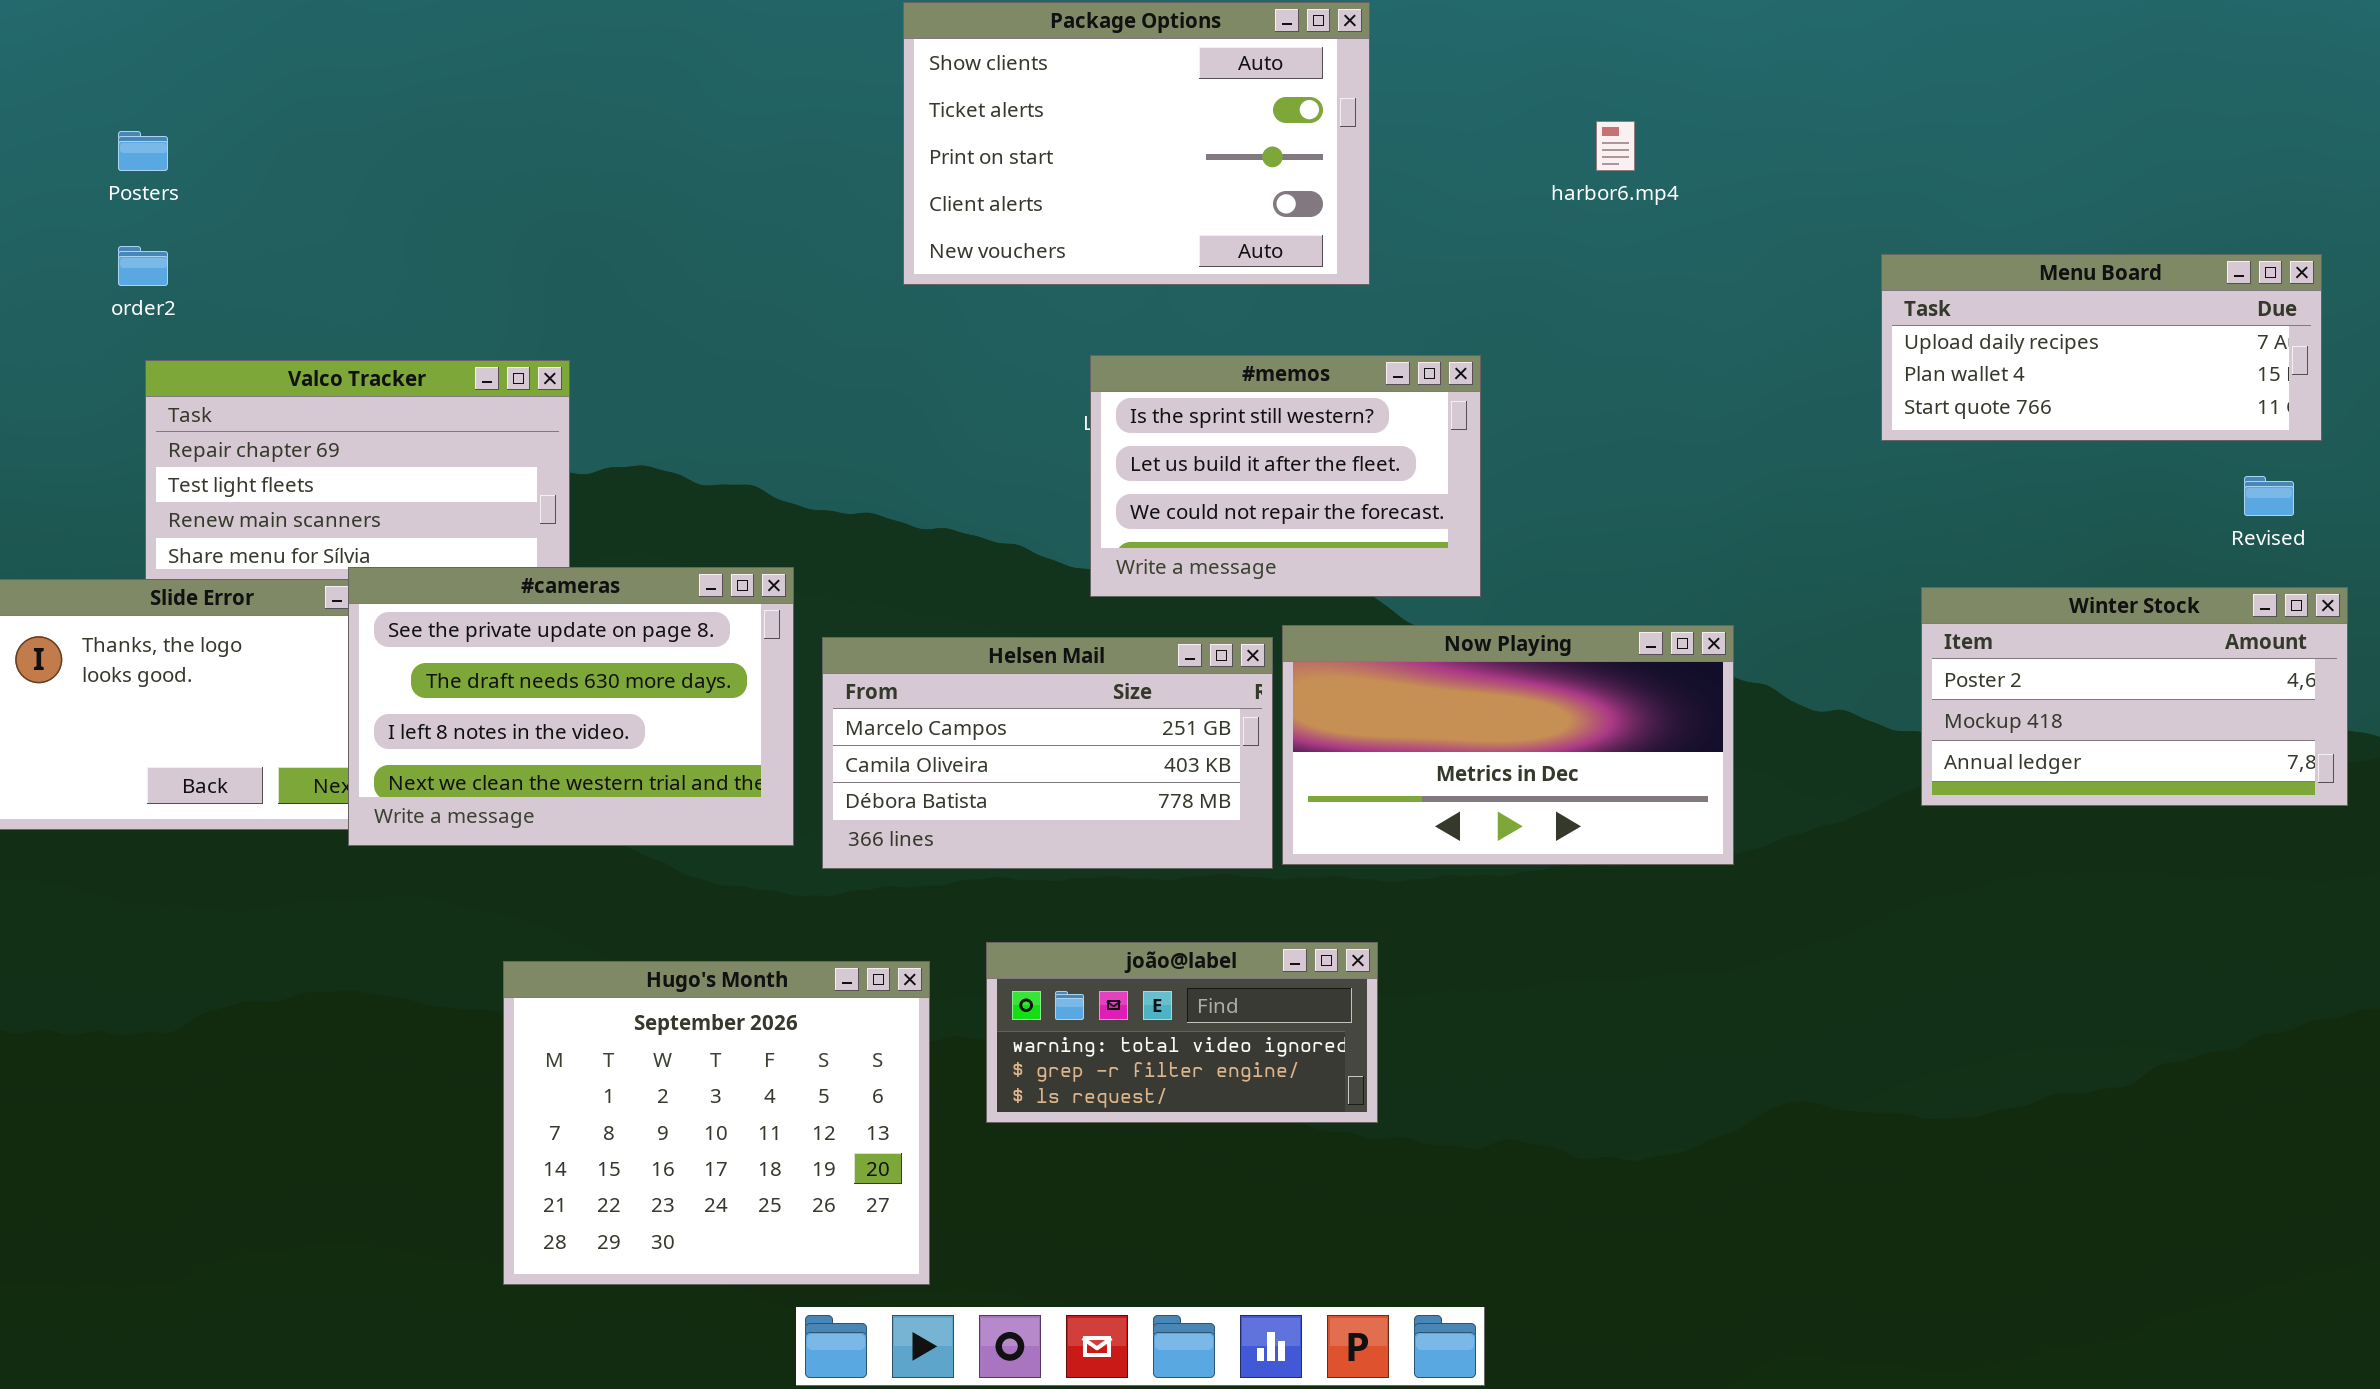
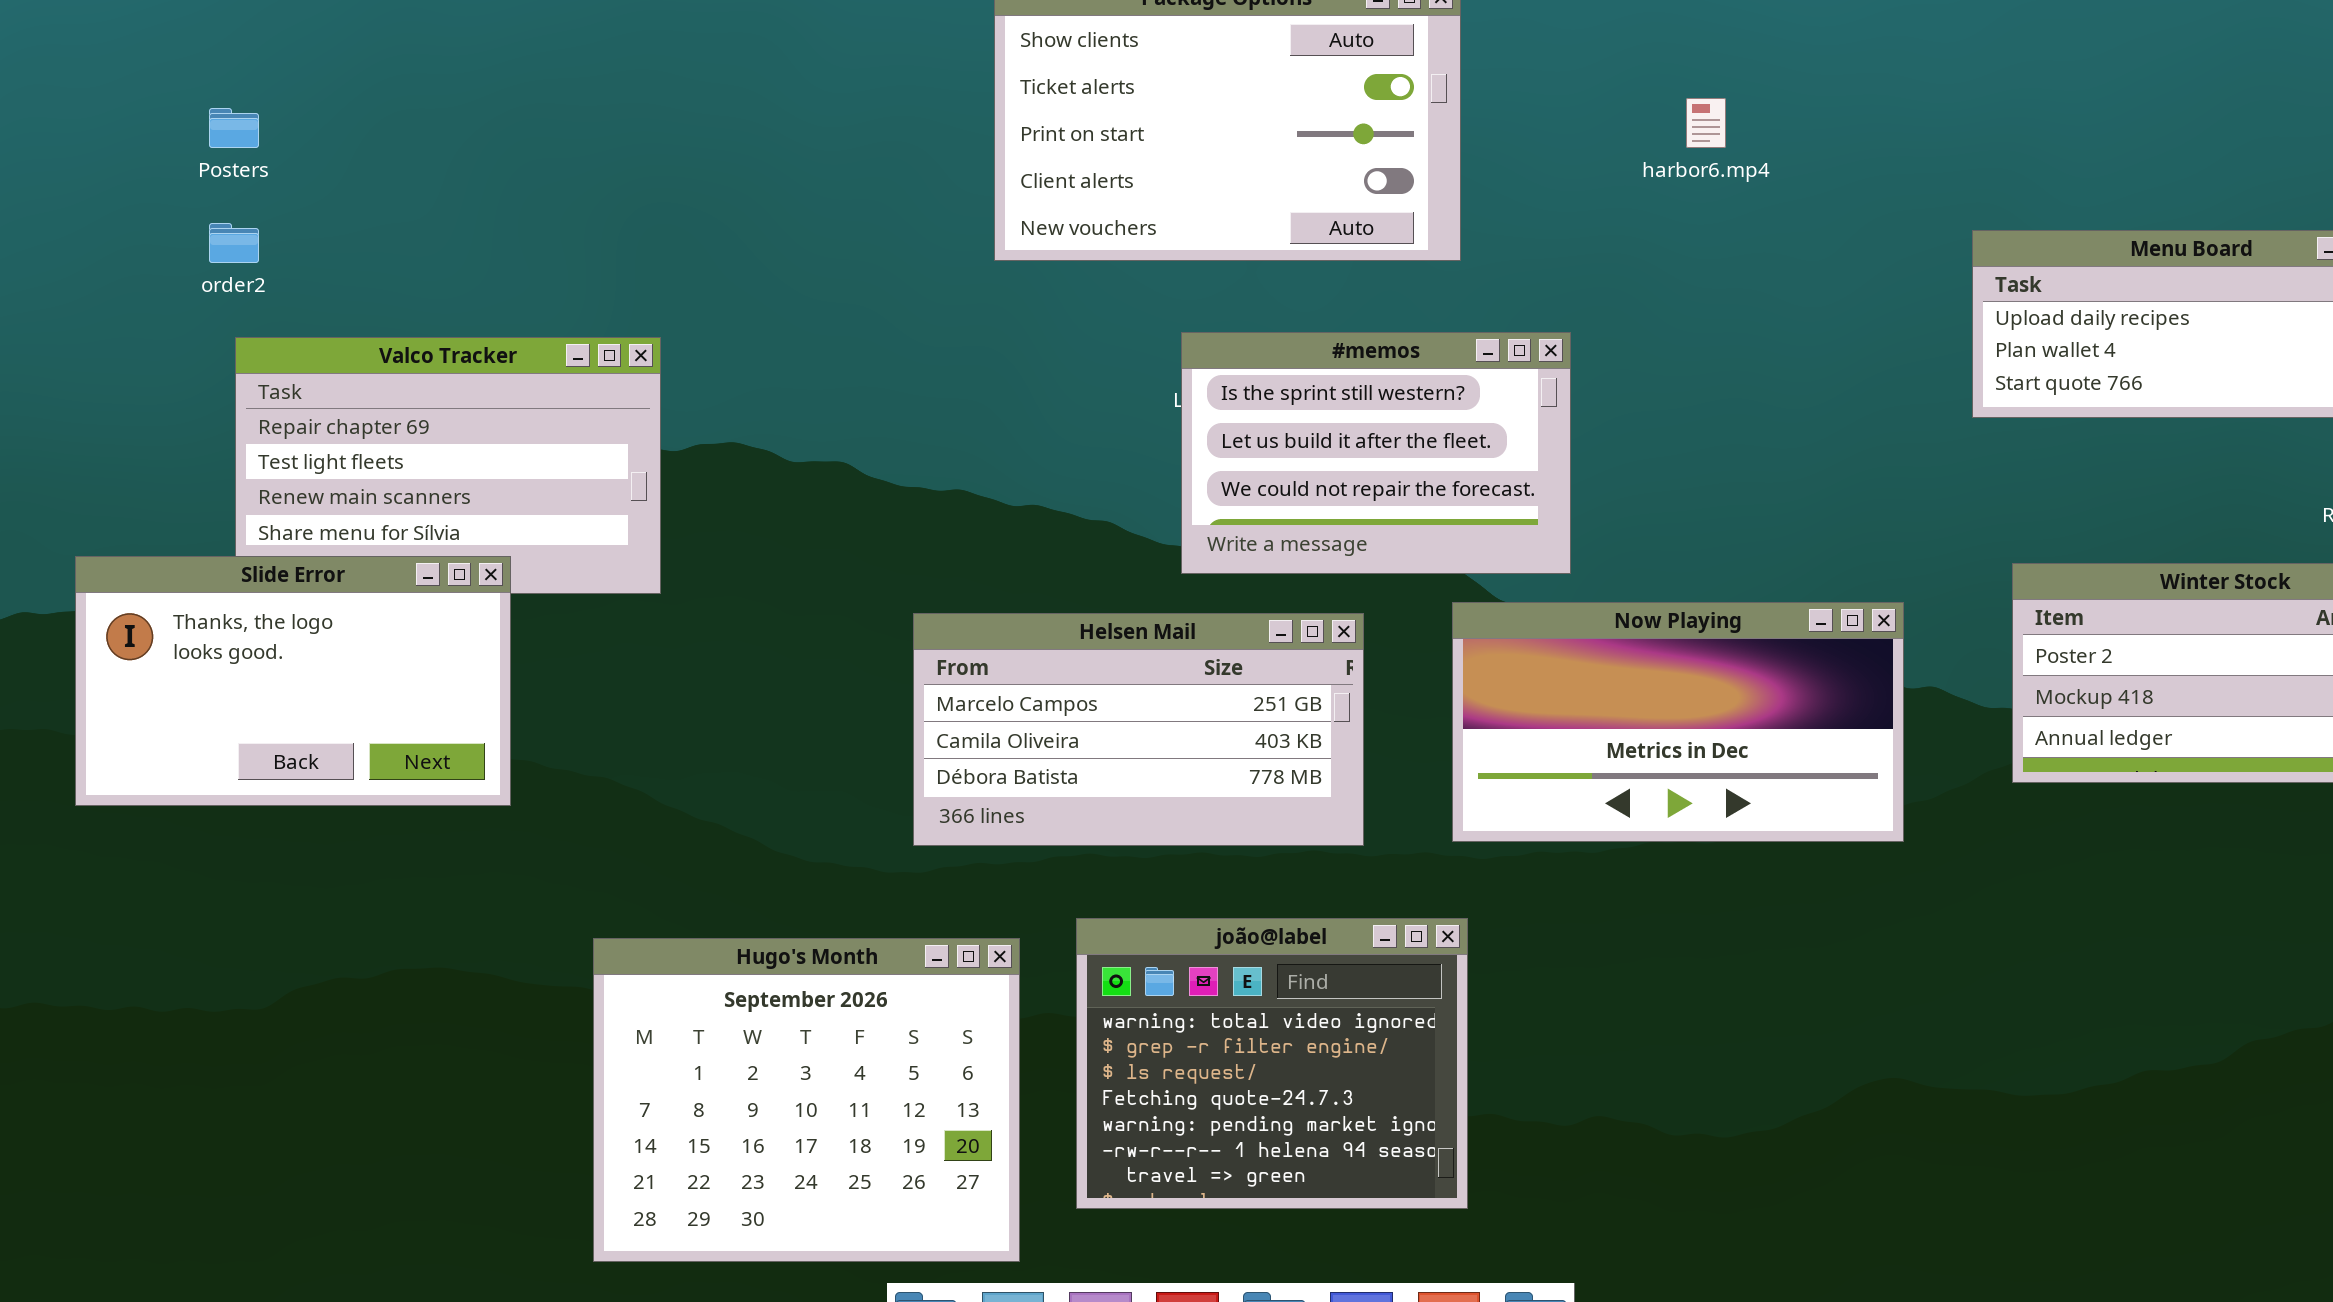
#cameras: [348,567,794,846] -> none, closed
Now Playing: [1282,625,1734,865] -> [1452,602,1904,842], moved
joão@label: [986,942,1378,1123] -> [1076,918,1468,1209], resized

